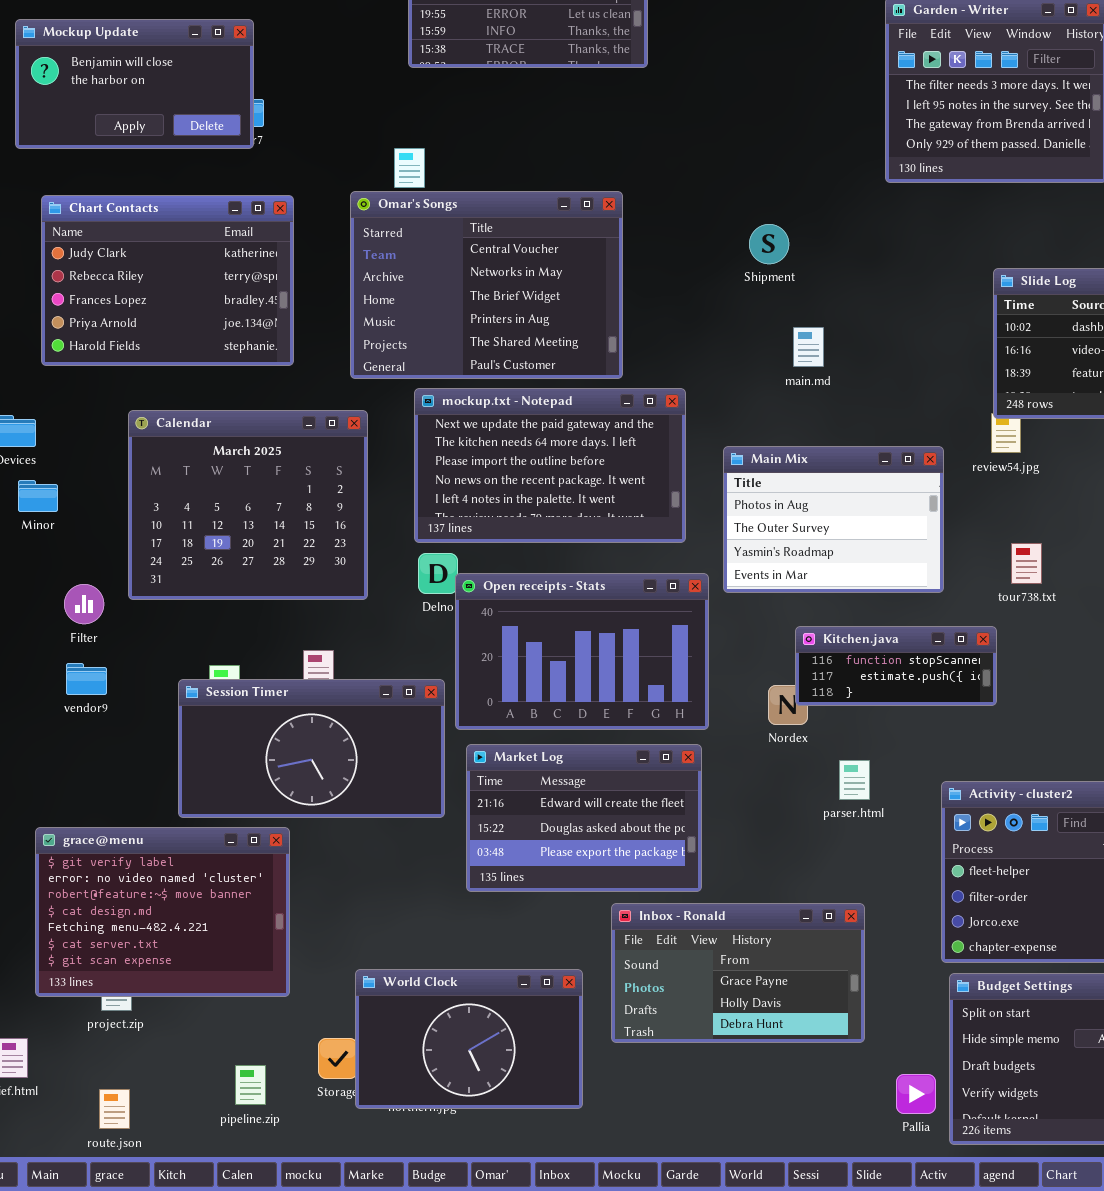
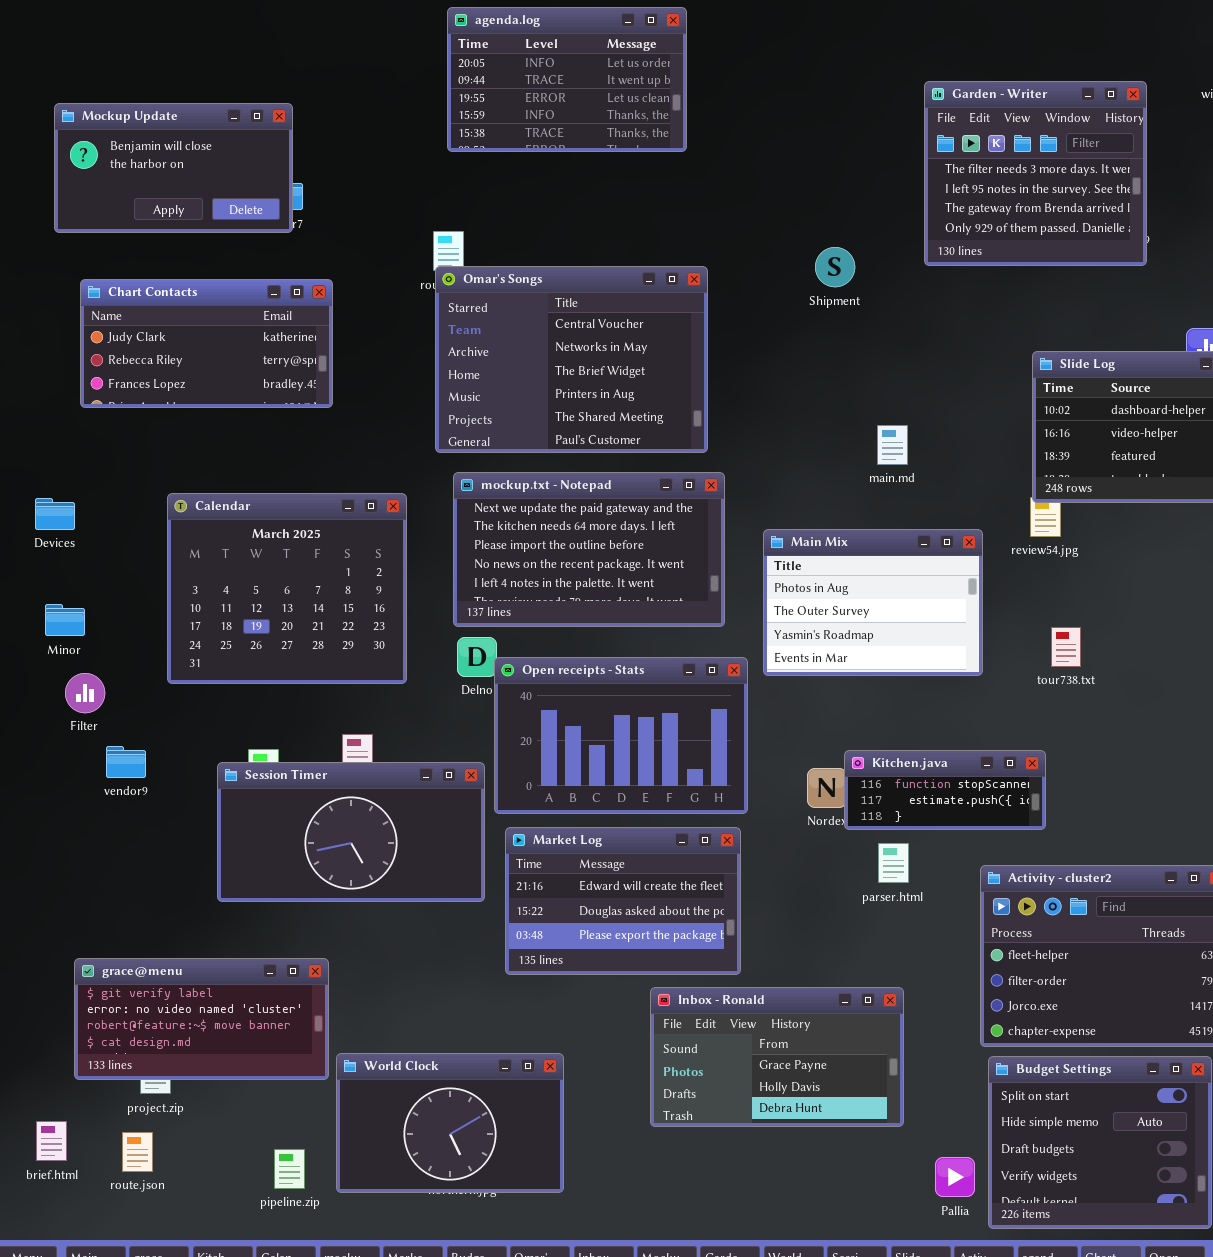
Omar's Songs: [350,191,623,379] -> [435,266,708,453], moved
Chart Contacts: [41,195,294,366] -> [80,279,333,408], resized
Shipment: [749,224,789,264] -> [815,247,855,287], moved
main.md: [793,327,824,367] -> [877,425,908,465], moved
Minor: [18,480,58,512] -> [45,604,85,636], moved
Filter: [64,584,104,624] -> [65,673,105,713], moved
Kitchen.java: [795,626,997,706] -> [844,750,1046,830], moved
grace@menu: [35,827,290,997] -> [74,958,329,1080], resized
World Clock: [355,969,583,1109] -> [336,1053,564,1193], moved
route.json: [99,1089,130,1129] -> [122,1132,153,1172], moved

